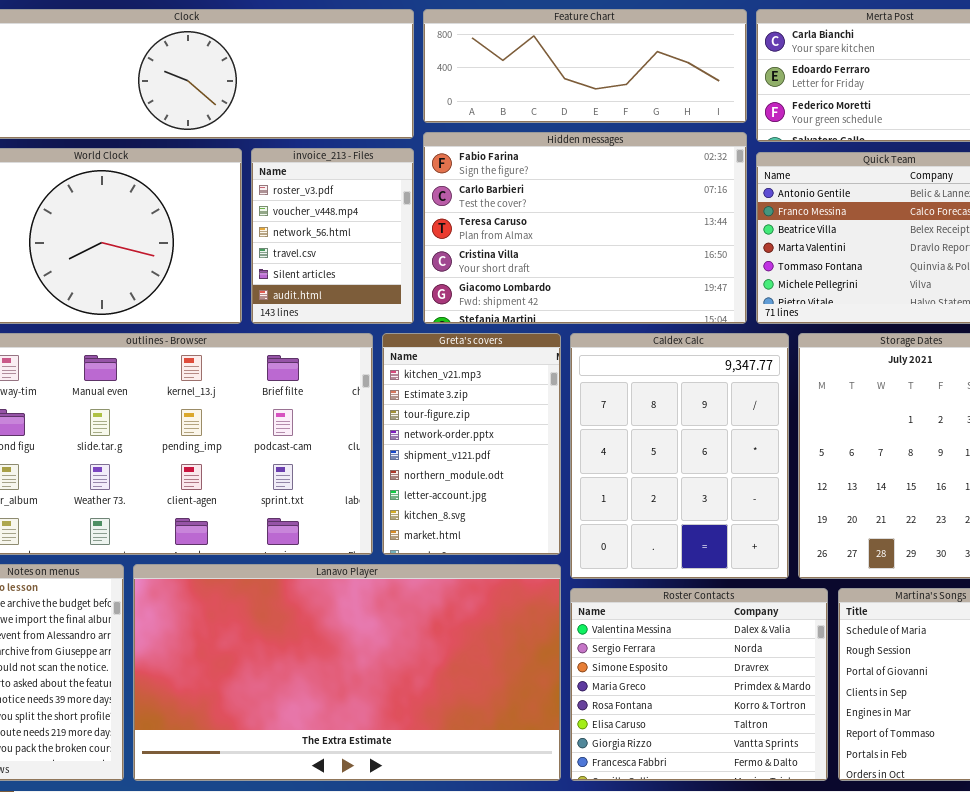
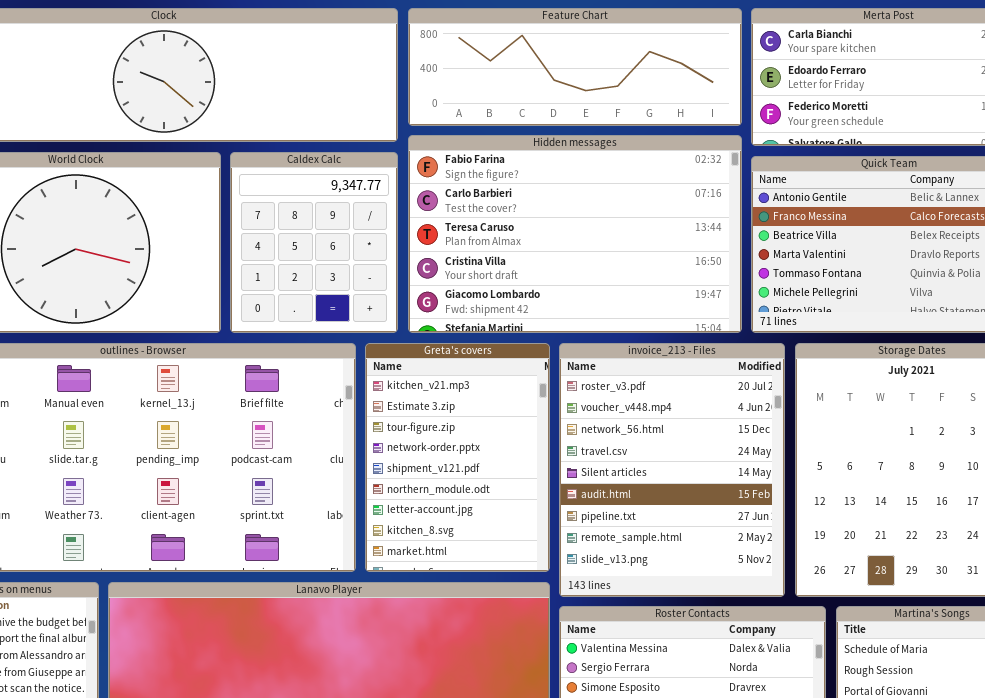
invoice_213 - Files: [251,148,414,324] -> [559,343,785,597], moved, resized
Caldex Calc: [570,333,789,579] -> [230,152,398,333], moved, resized

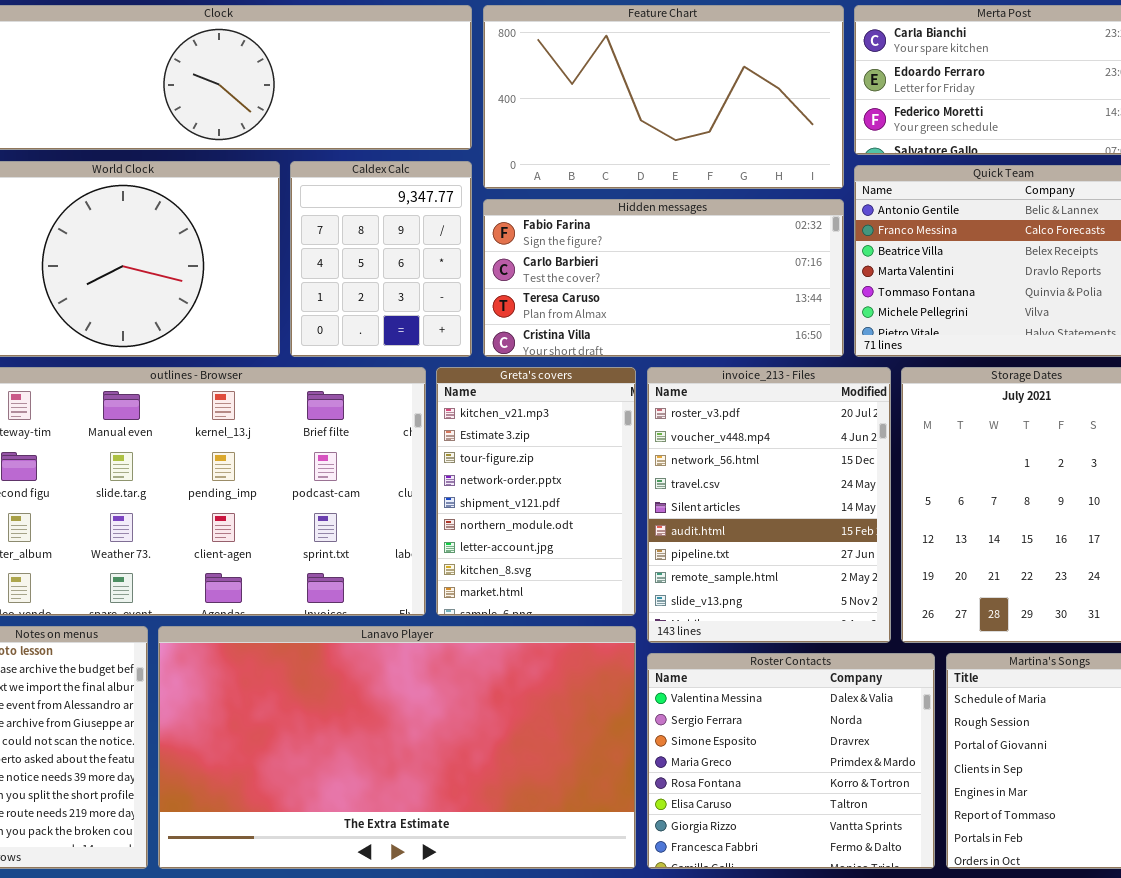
Feature Chart: [408,8,742,126] -> [483,5,844,189], resized
Hidden messages: [408,135,742,333] -> [483,199,844,357], resized

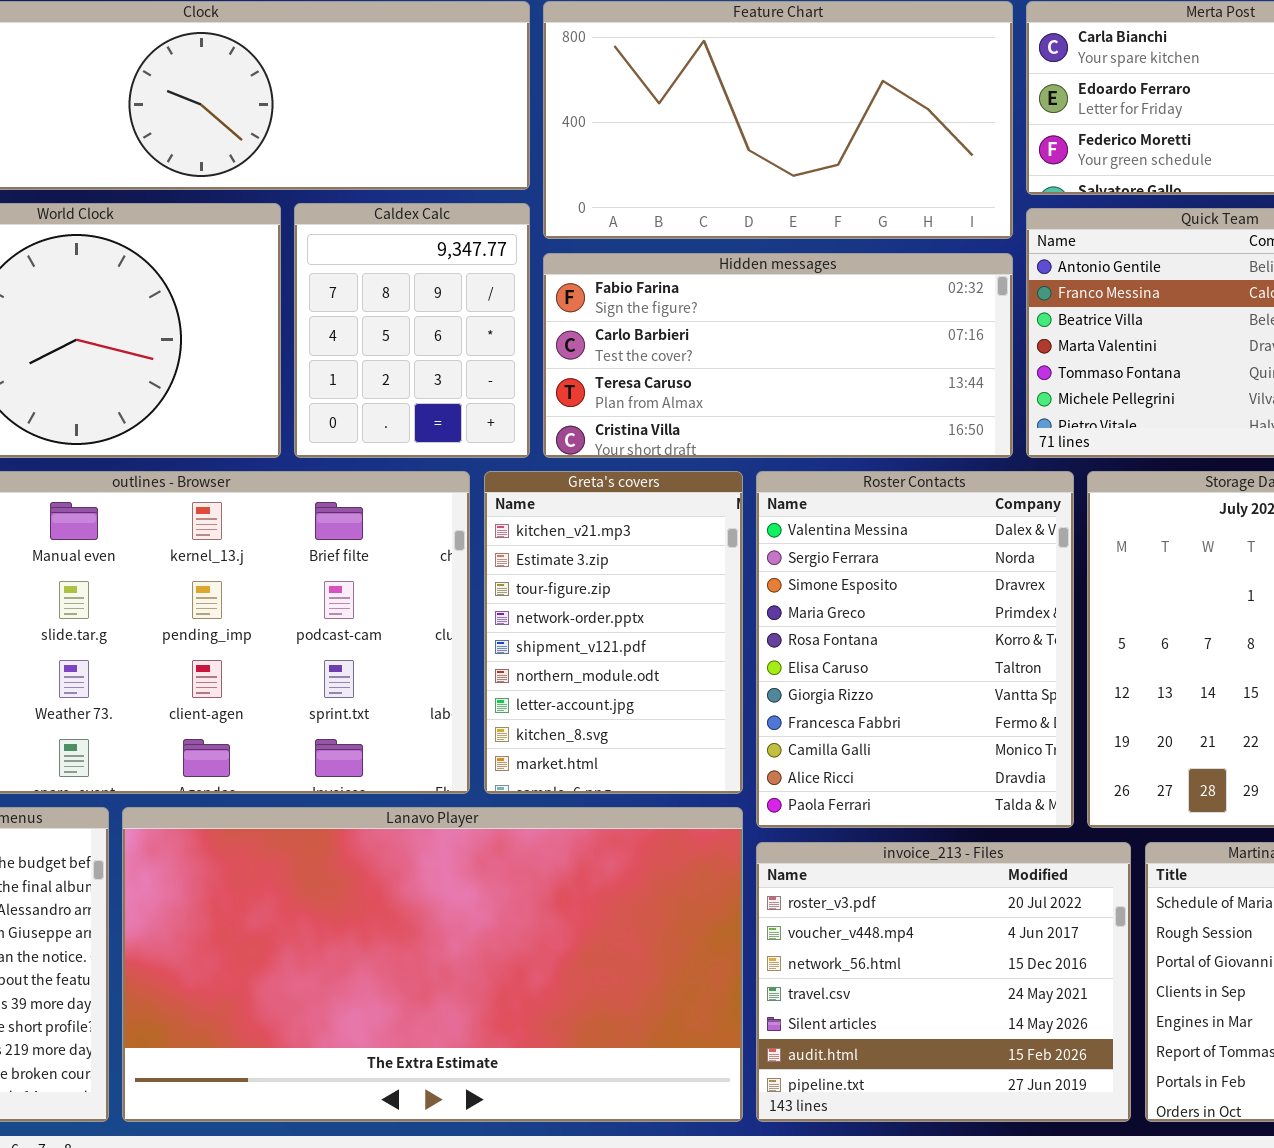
invoice_213 - Files: [647,367,891,643] -> [756,842,1131,1122], moved, resized
Roster Contacts: [647,653,935,869] -> [756,471,1074,828], moved, resized

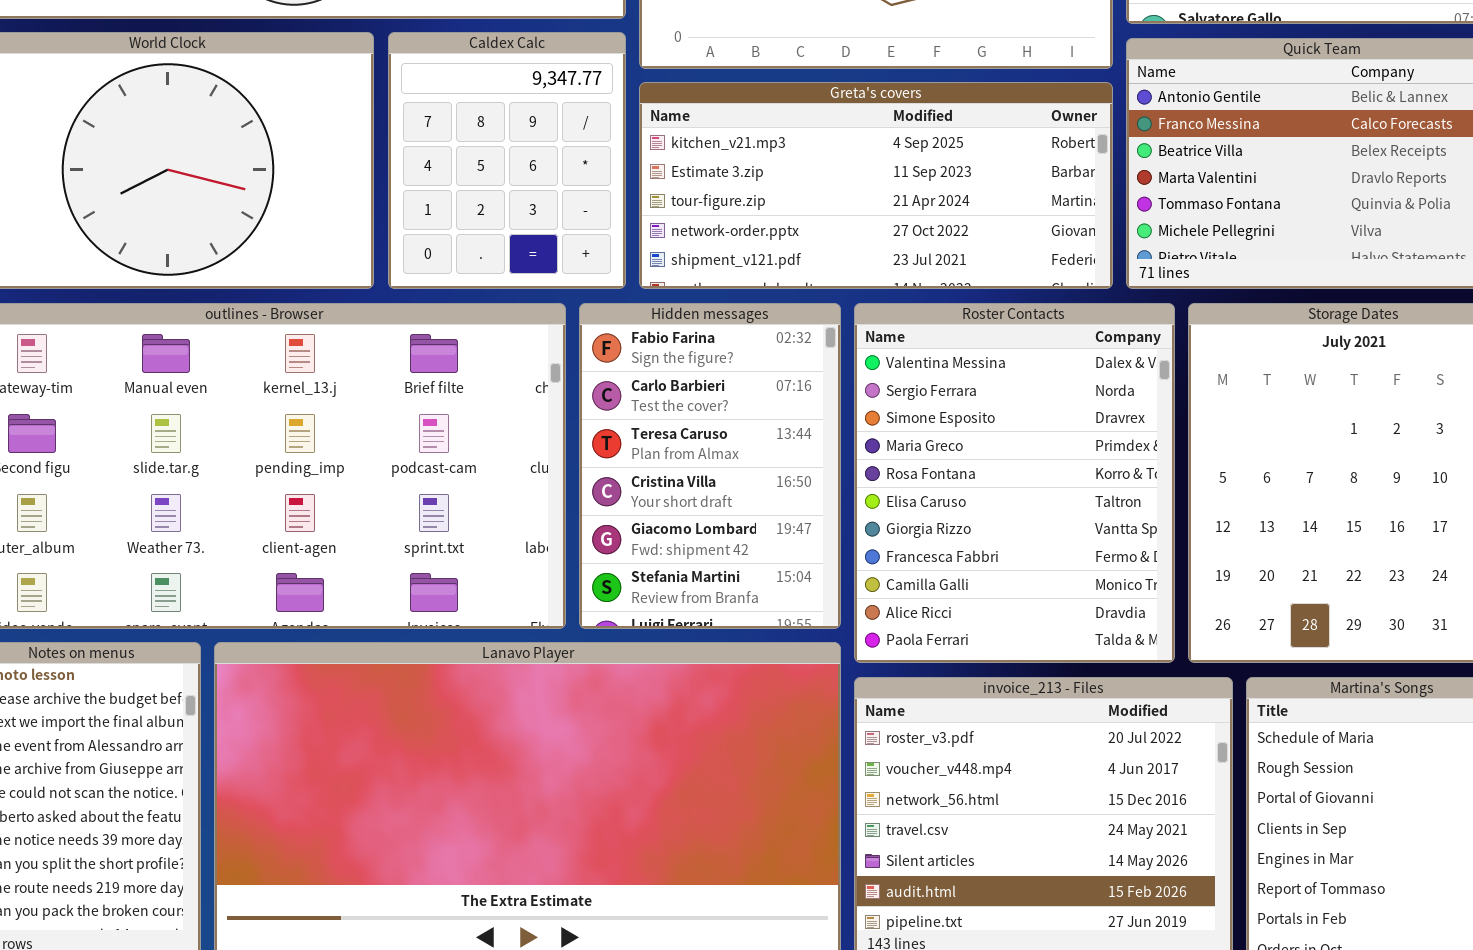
Hidden messages: [543,253,1013,458] -> [579,303,841,629], moved, resized
Greta's covers: [484,471,743,794] -> [639,82,1113,289], moved, resized

